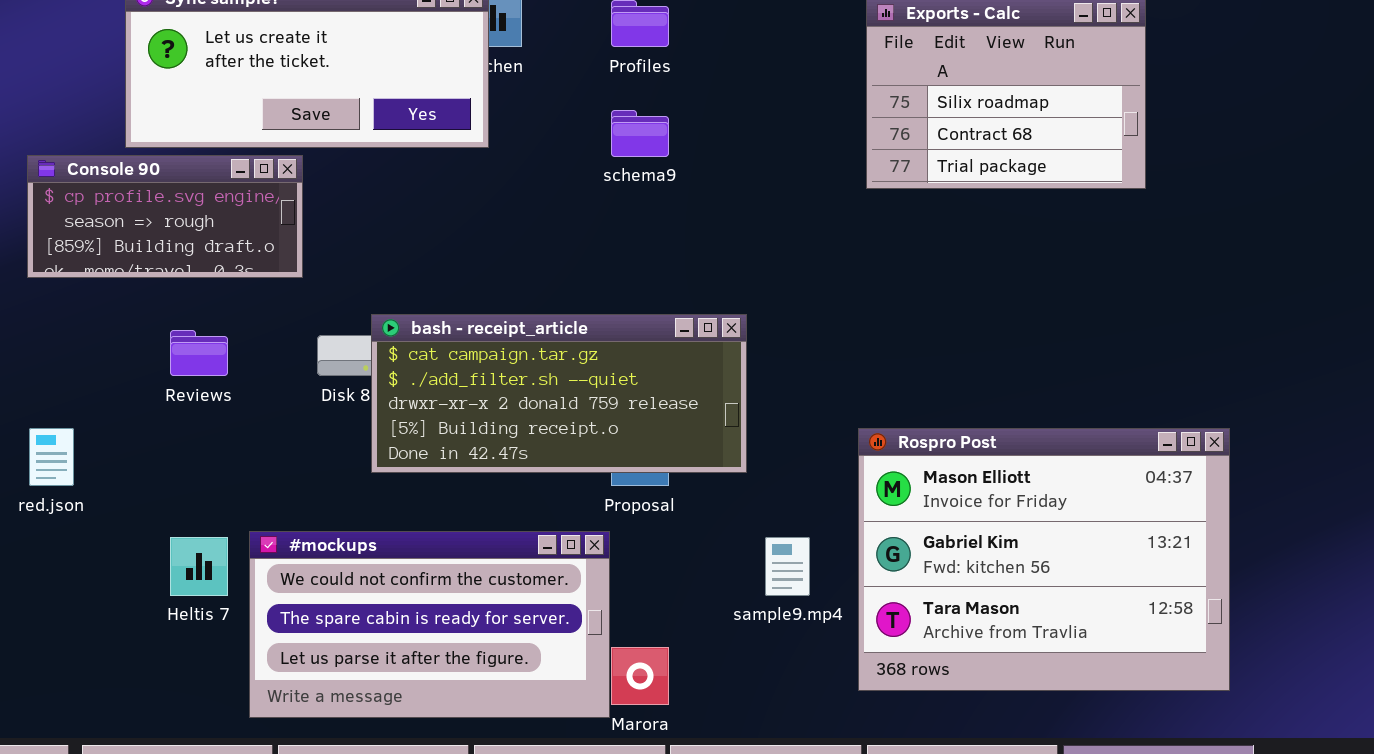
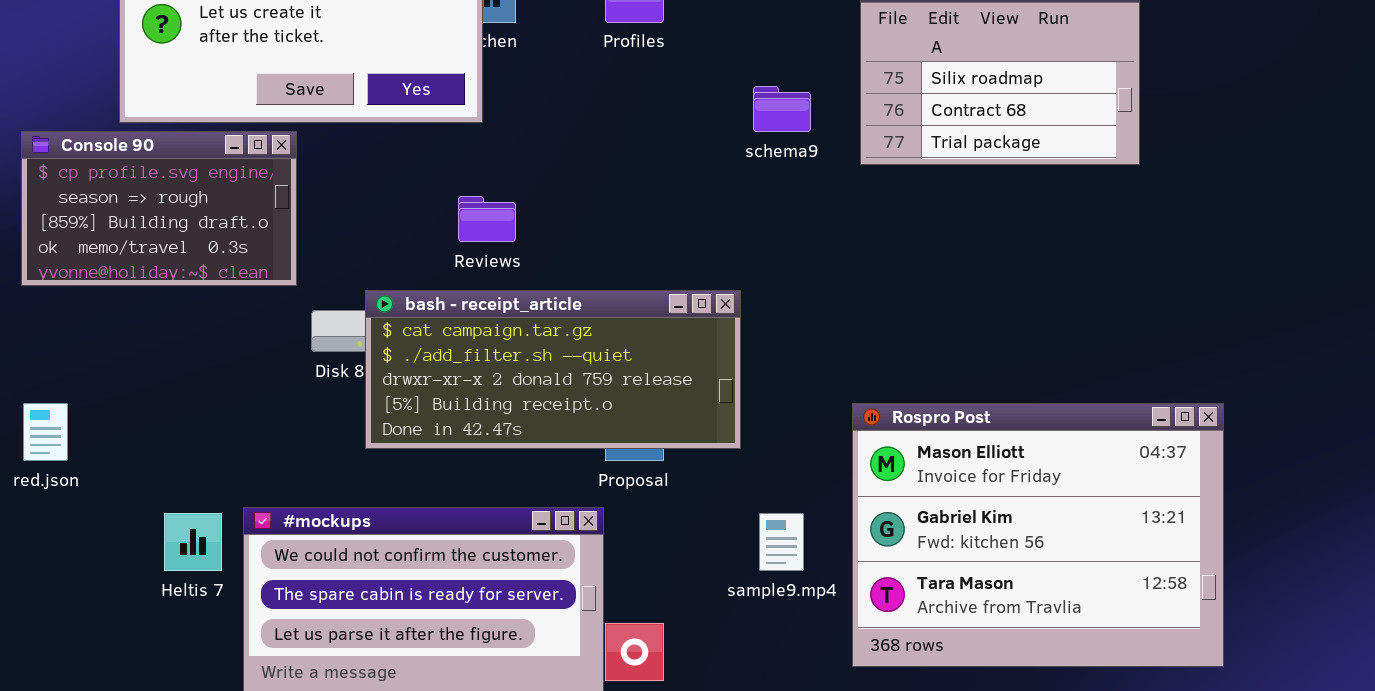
schema9: [611,110,669,157] -> [753,86,811,132], moved
Console 90: [27,155,303,278] -> [21,131,297,286], resized
Reviews: [170,330,228,376] -> [458,196,516,242], moved

